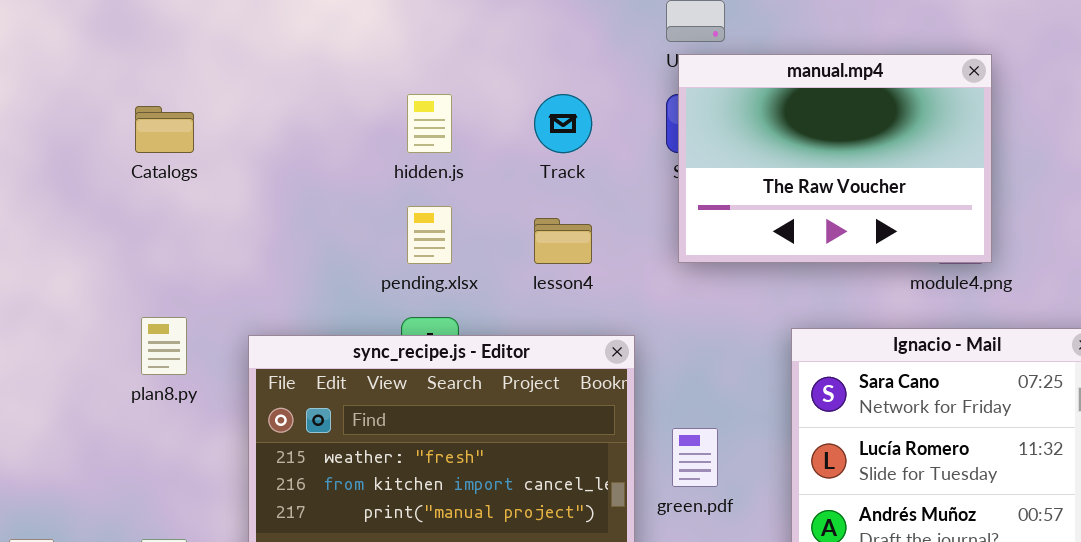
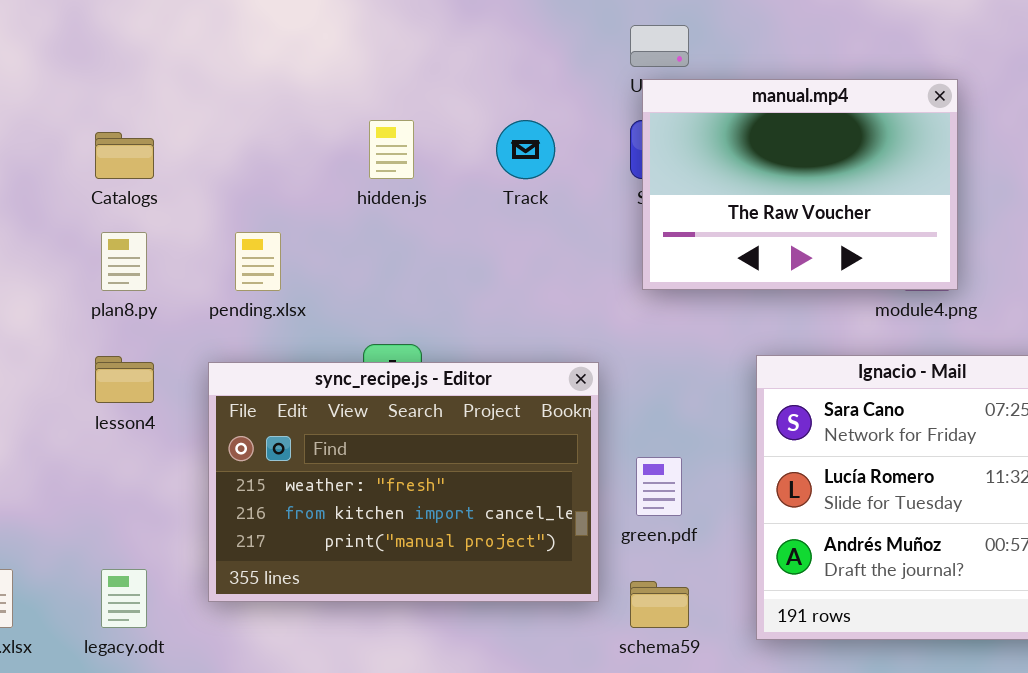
pending.xlsx: [407,206,452,264] -> [235,232,281,291], moved
lesson4: [534,218,592,264] -> [95,356,154,403], moved
plan8.py: [141,317,187,375] -> [101,232,147,291], moved

